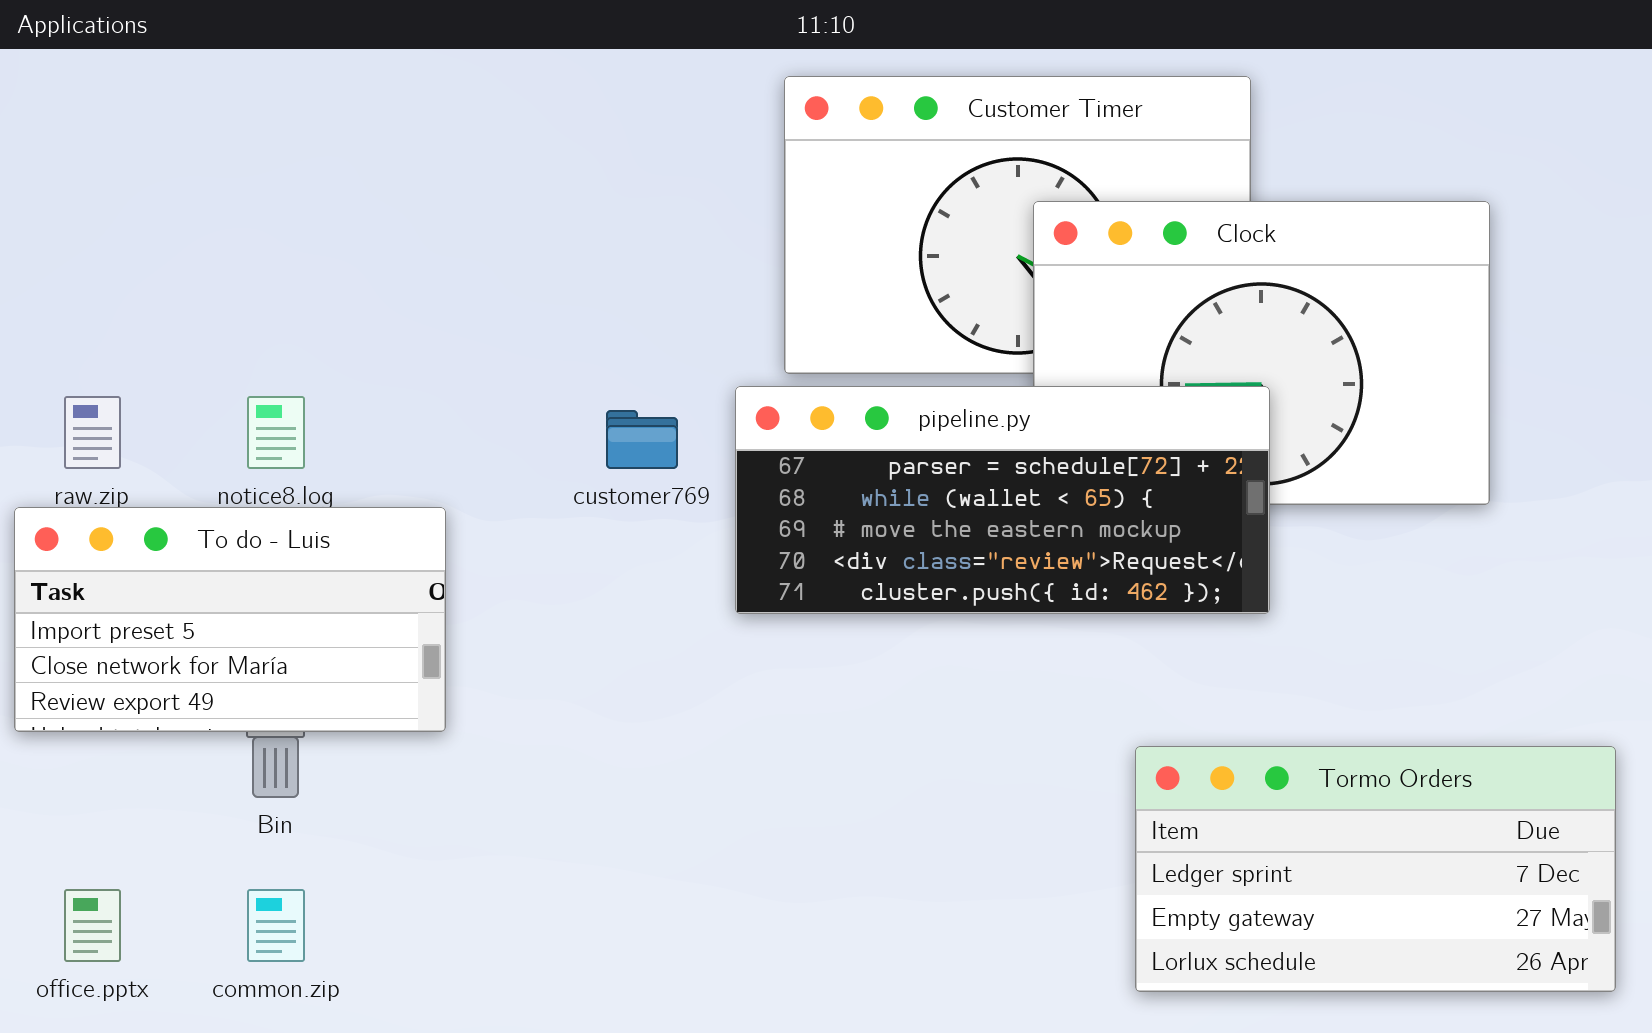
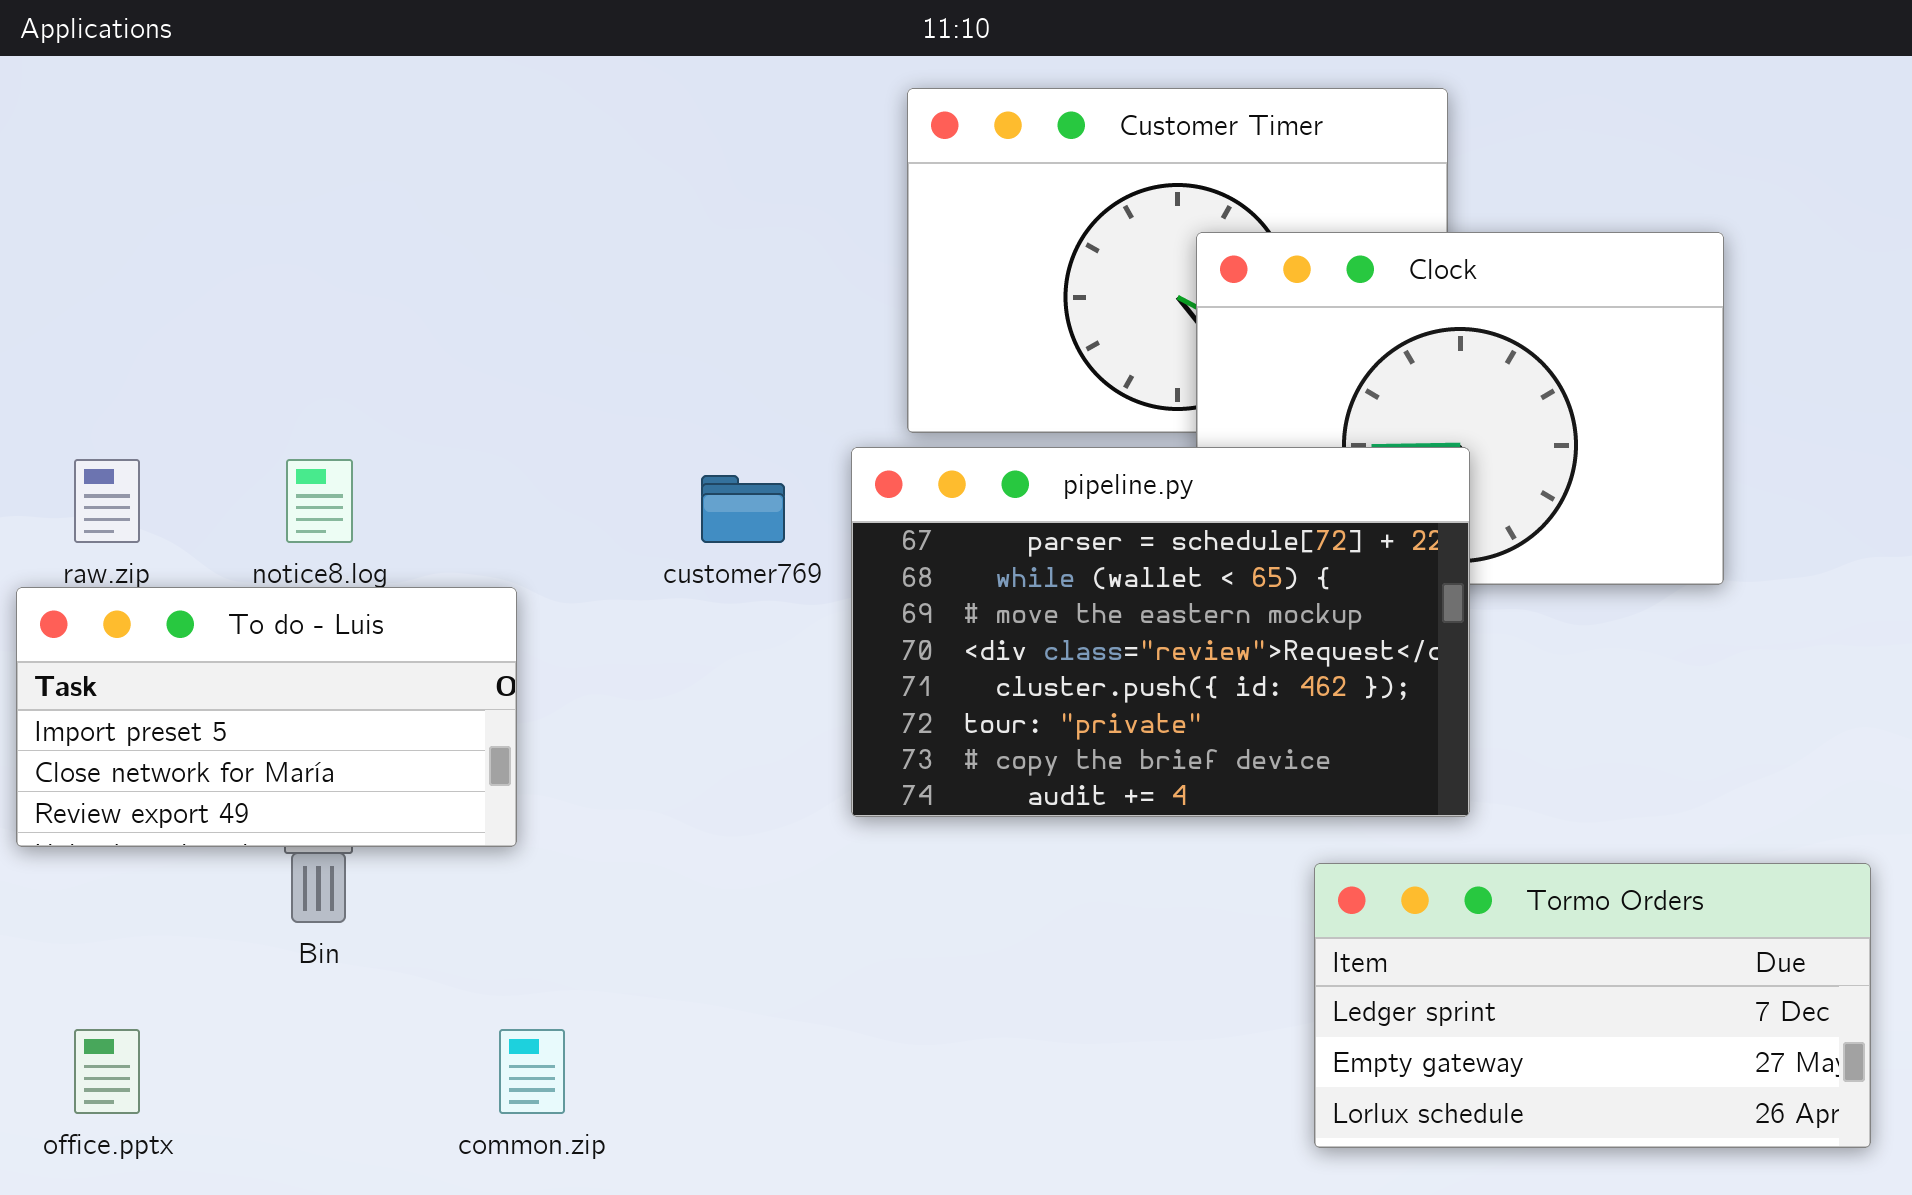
pipeline.py: [735,386,1270,614] -> [851,447,1470,817], resized
common.zip: [247,889,305,962] -> [499,1029,565,1114], moved

